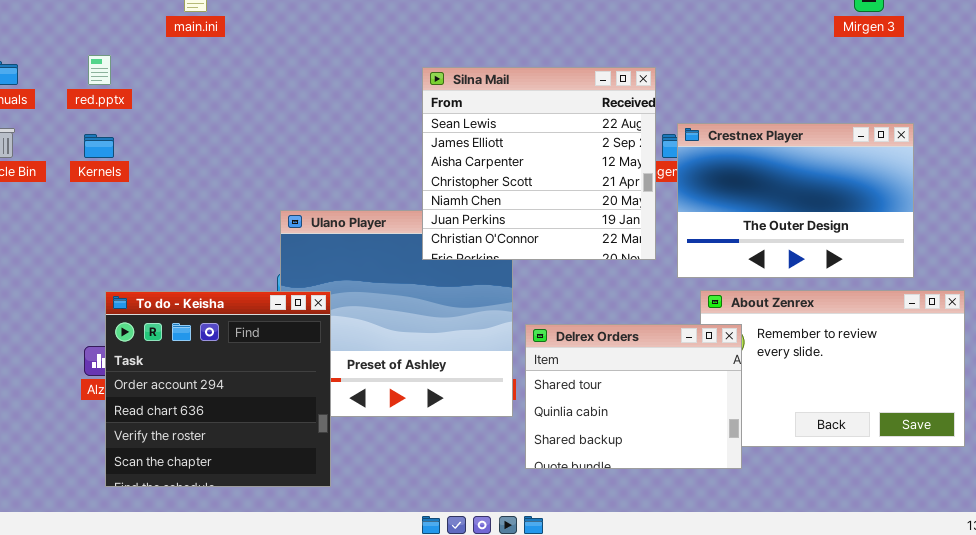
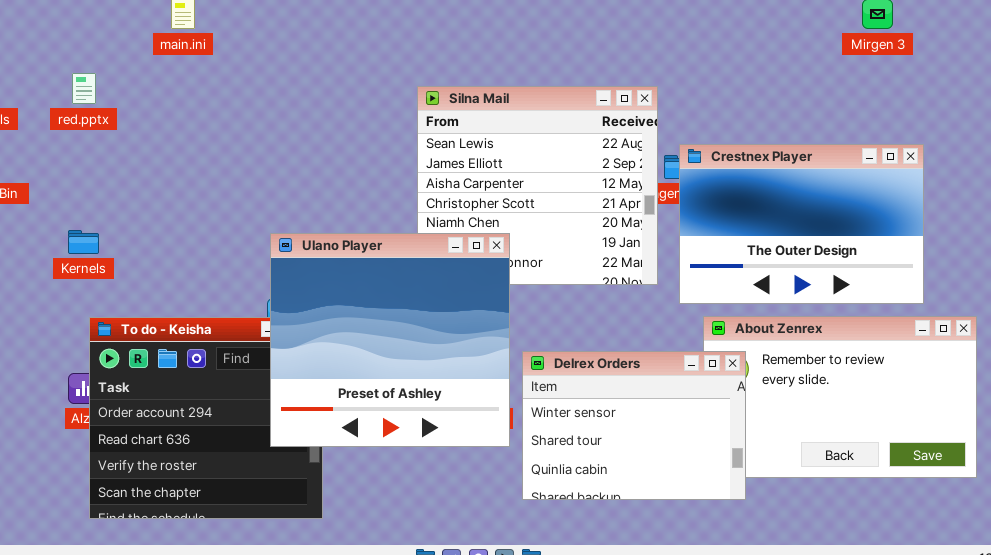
Kernels: [84,134,114,158] -> [68,230,99,254], moved
Ulano Player: [280,210,513,417] -> [270,233,510,447], raised
Delrex Orders: [525,324,742,469] -> [522,351,746,500], scrolled up 1 row

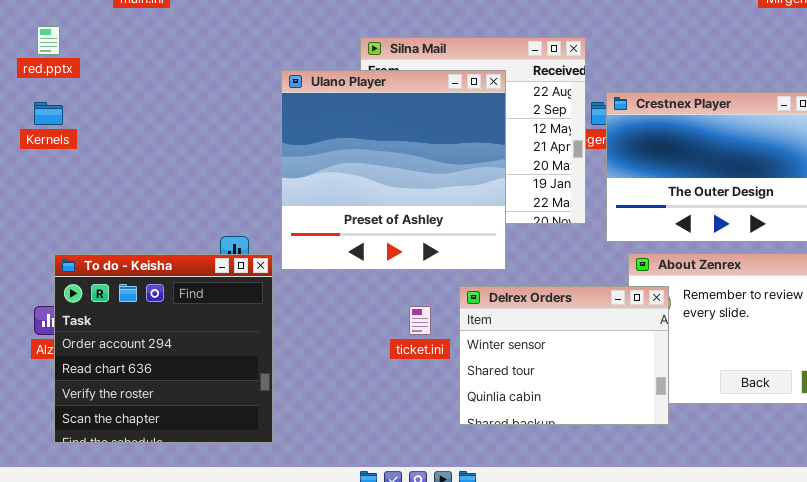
Kernels: [68,230,99,254] -> [34,102,63,125], moved
Ulano Player: [270,233,510,447] -> [281,70,506,270], moved

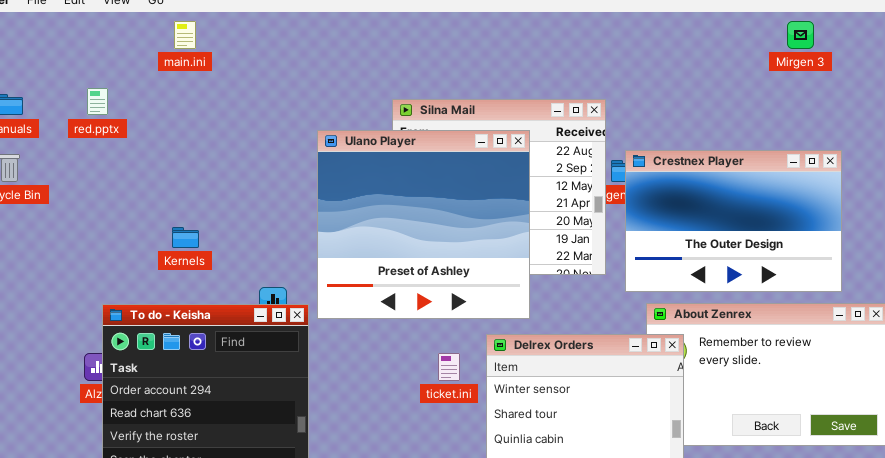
Kernels: [34,102,63,125] -> [172,227,199,248], moved

